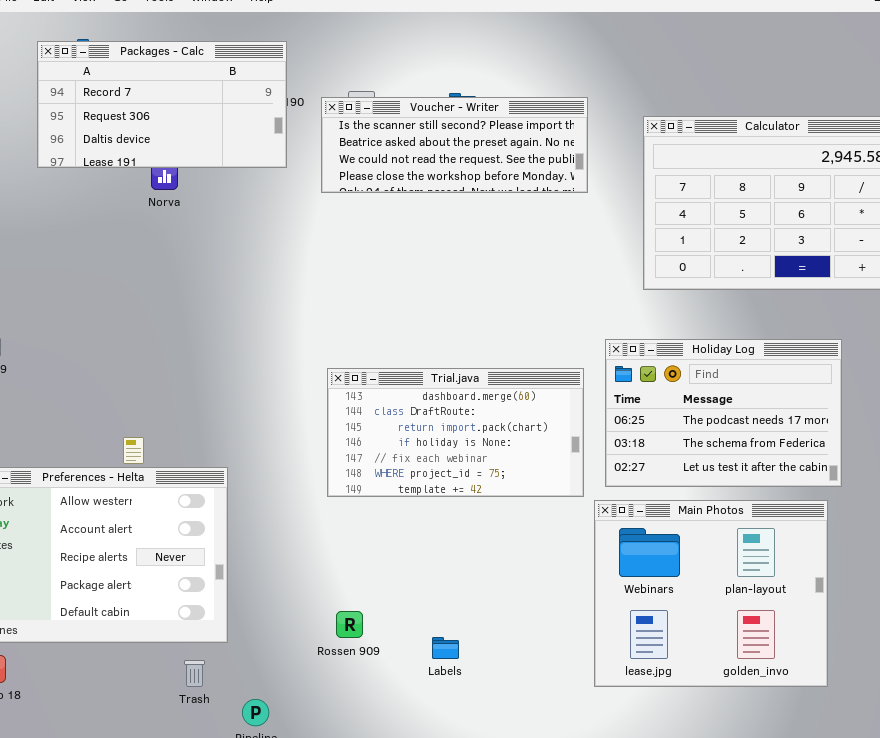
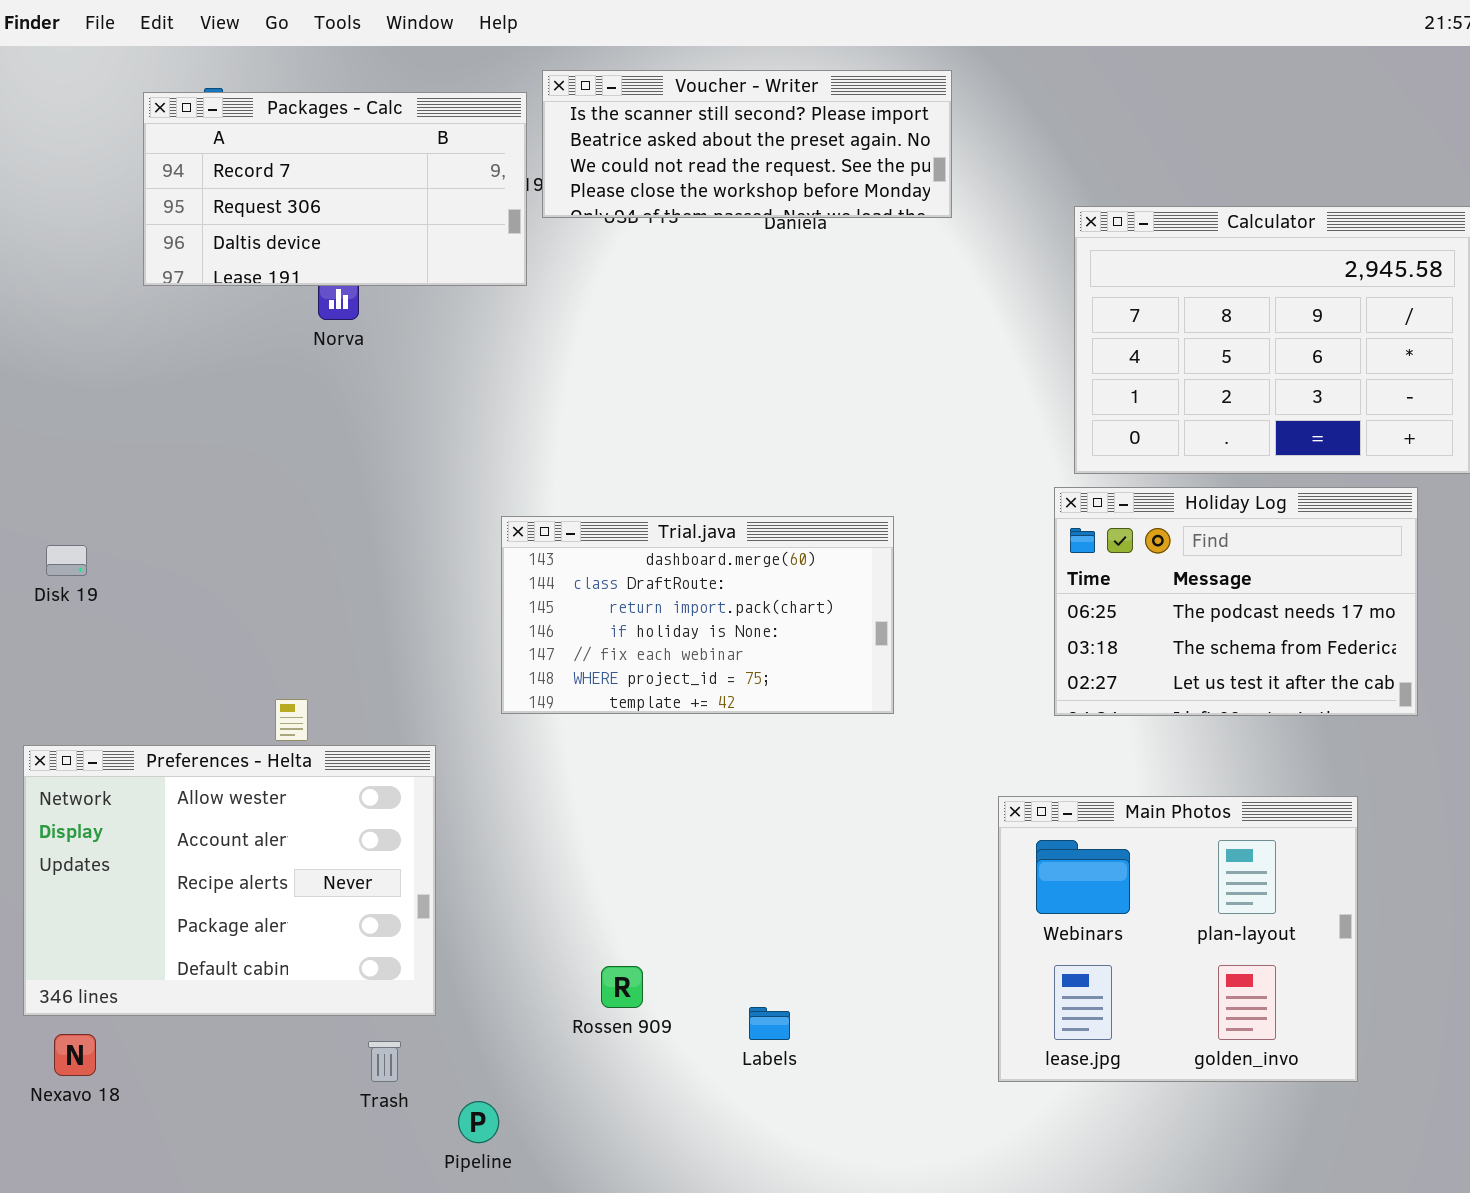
Voucher - Writer: [321,97,588,193] -> [542,70,952,218], moved
Holiday Log: [605,339,842,487] -> [1054,487,1418,716], moved
Trial.java: [327,368,584,497] -> [501,516,894,714], moved

